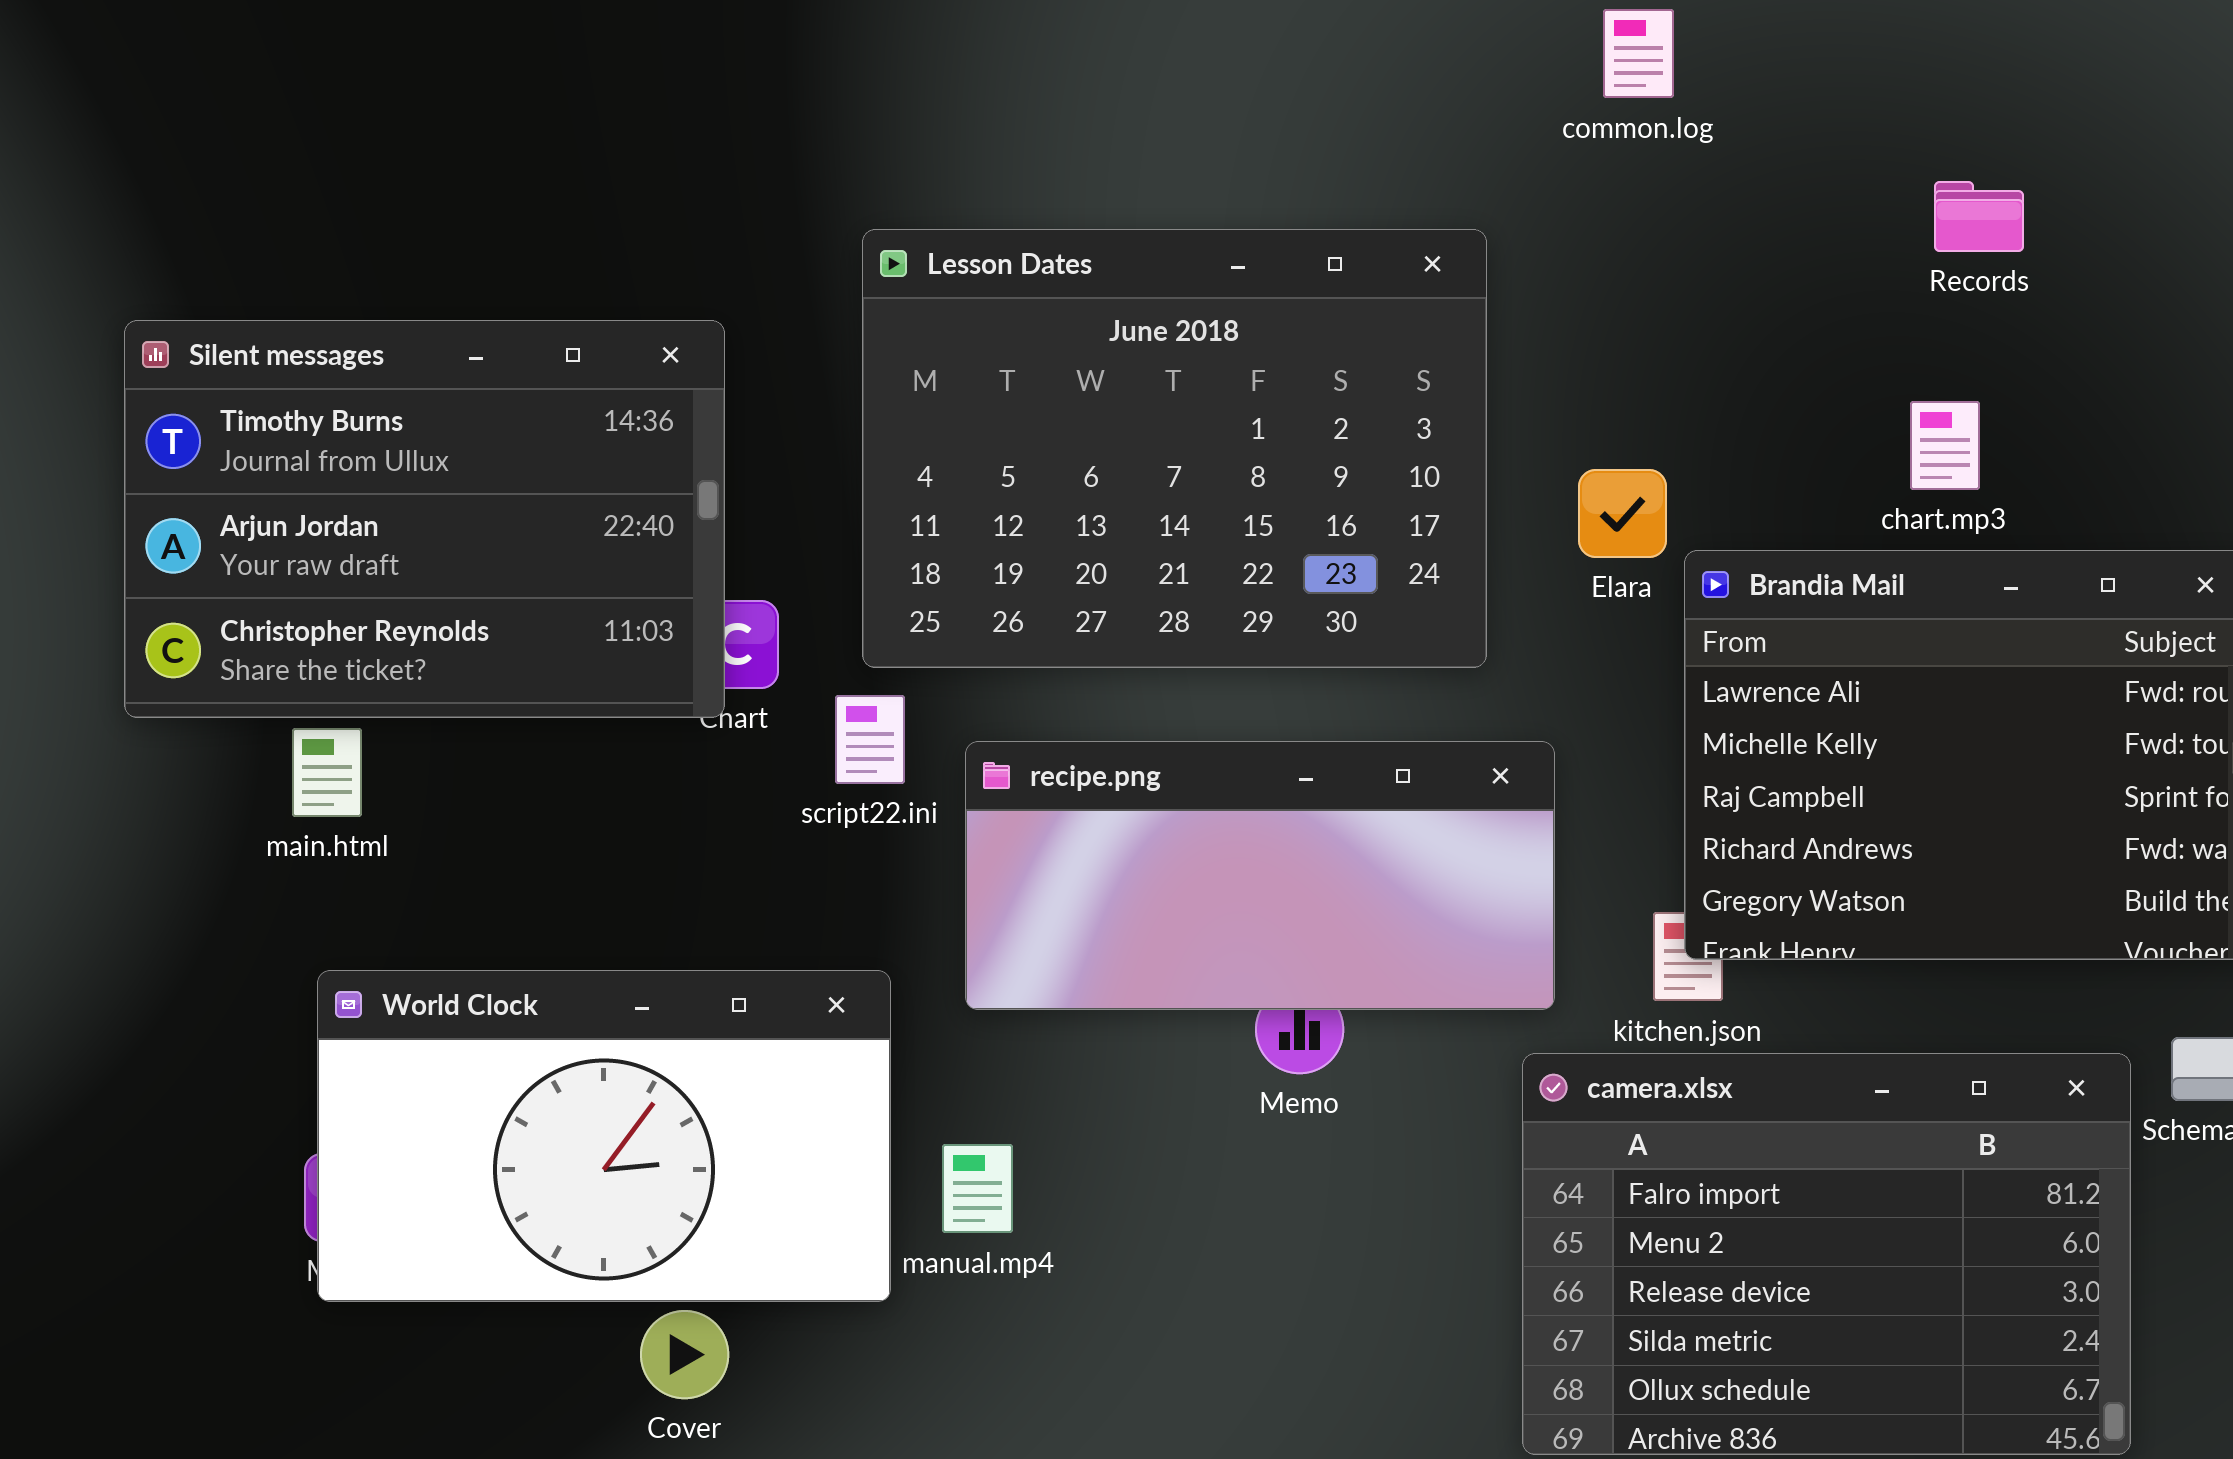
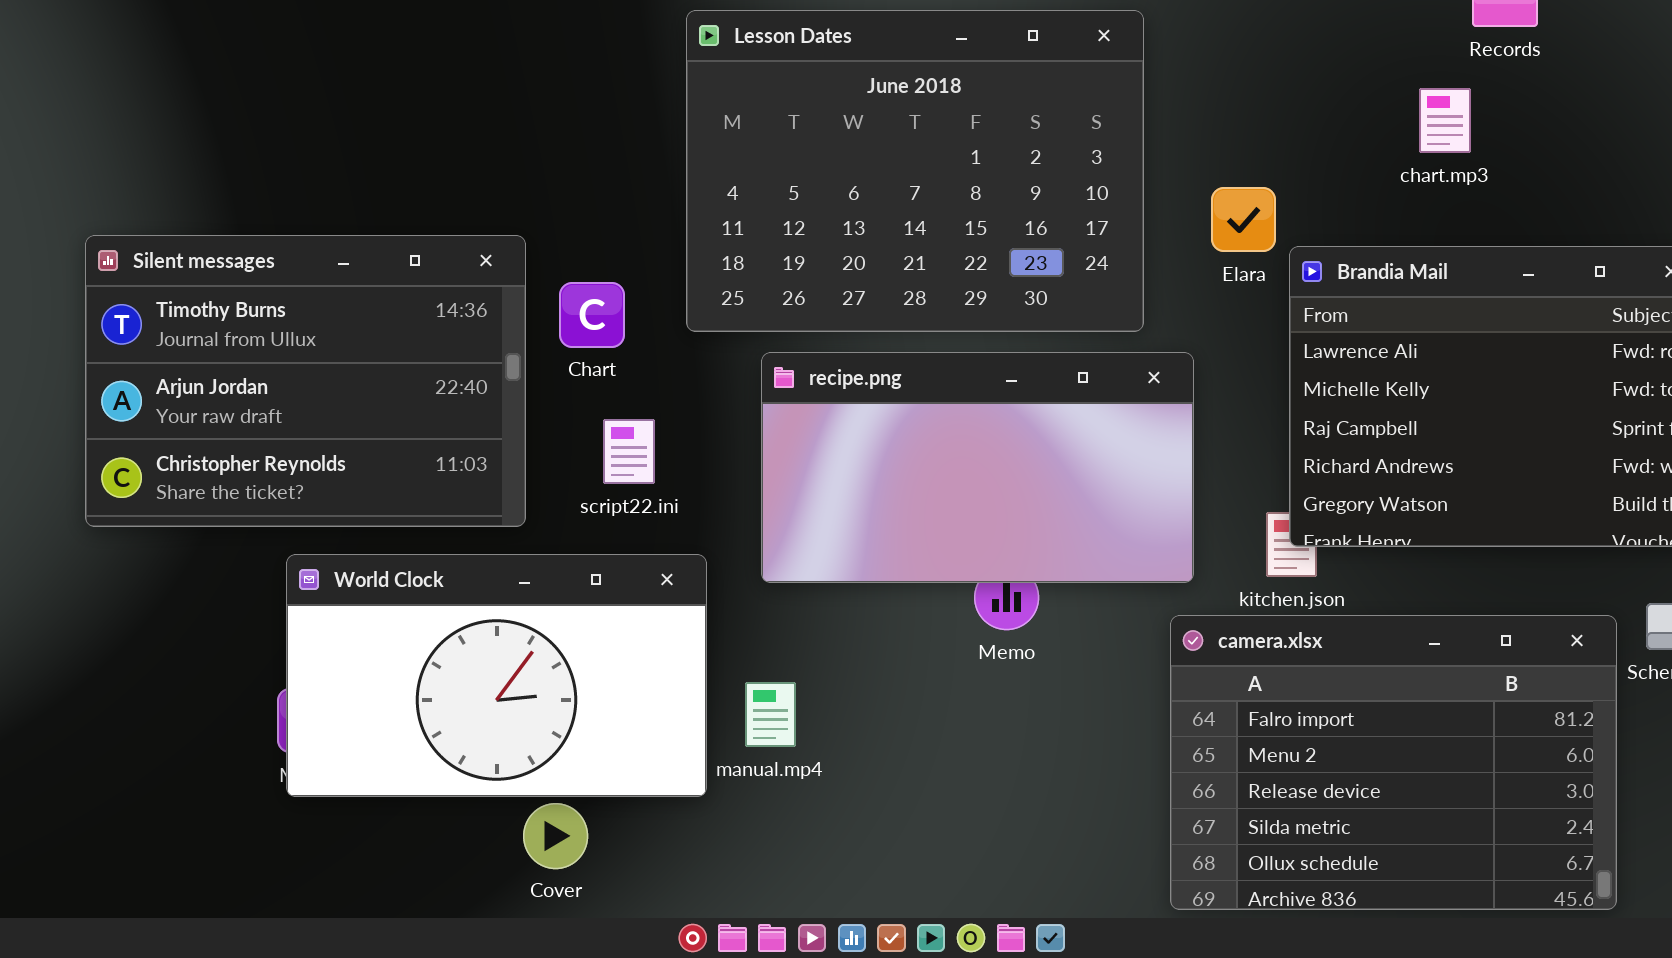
Silent messages: [124,320,725,718] -> [85,235,526,527], moved
chart.mp3: [1910,401,1980,490] -> [1419,88,1471,153], moved
script22.ini: [835,695,905,784] -> [603,419,655,484], moved
recipe.png: [965,741,1555,1010] -> [761,352,1194,583], resized

